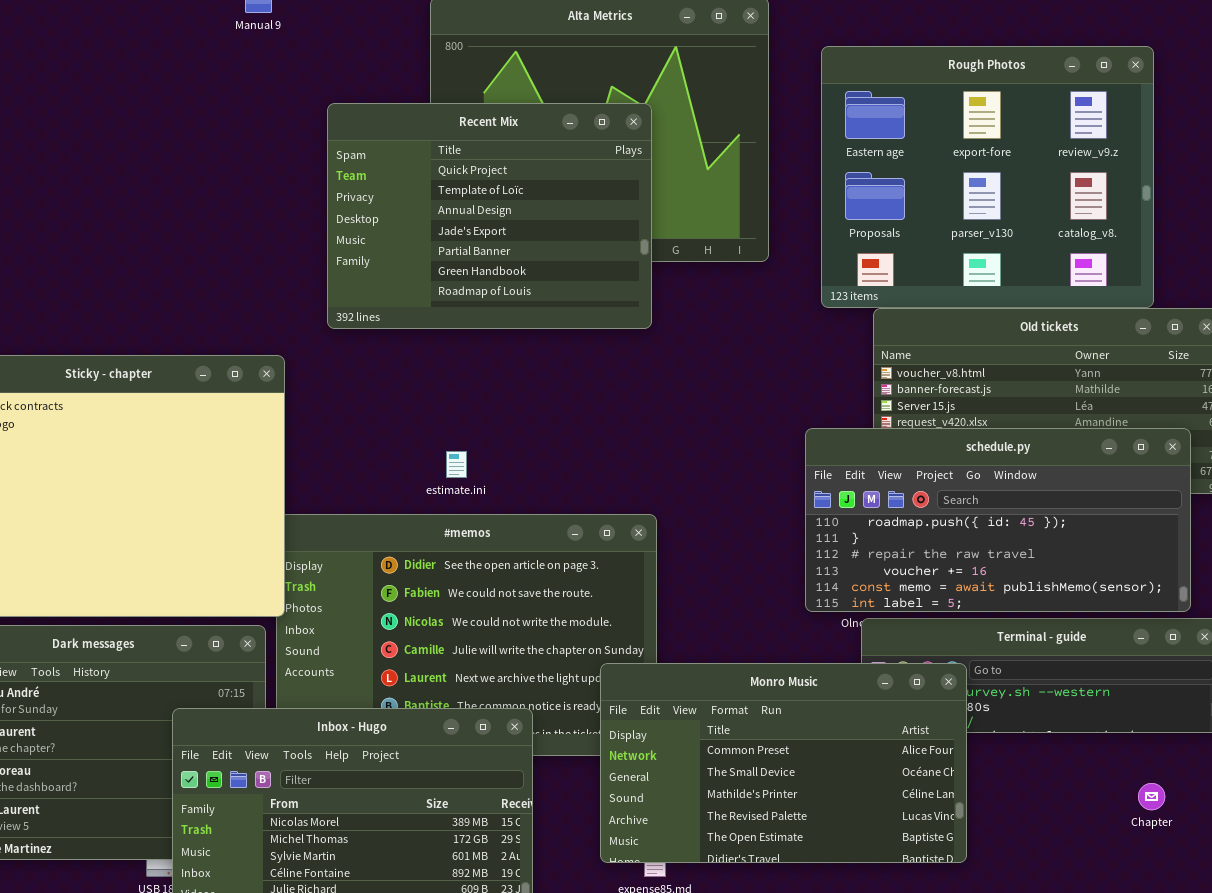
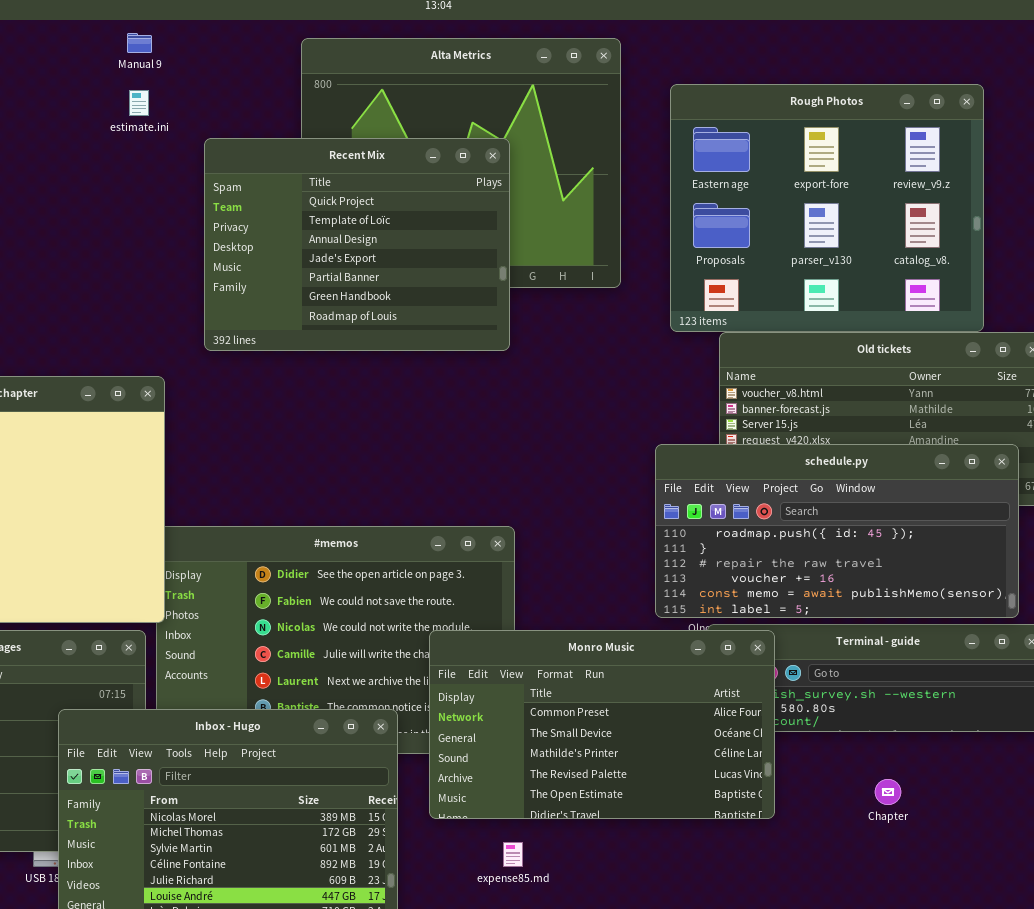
estimate.ini: [446,451,467,478] -> [129,90,149,116], moved
Monro Music: [600,663,967,863] -> [429,630,775,819], moved
Chapter: [1138,783,1165,810] -> [875,779,901,805], moved

